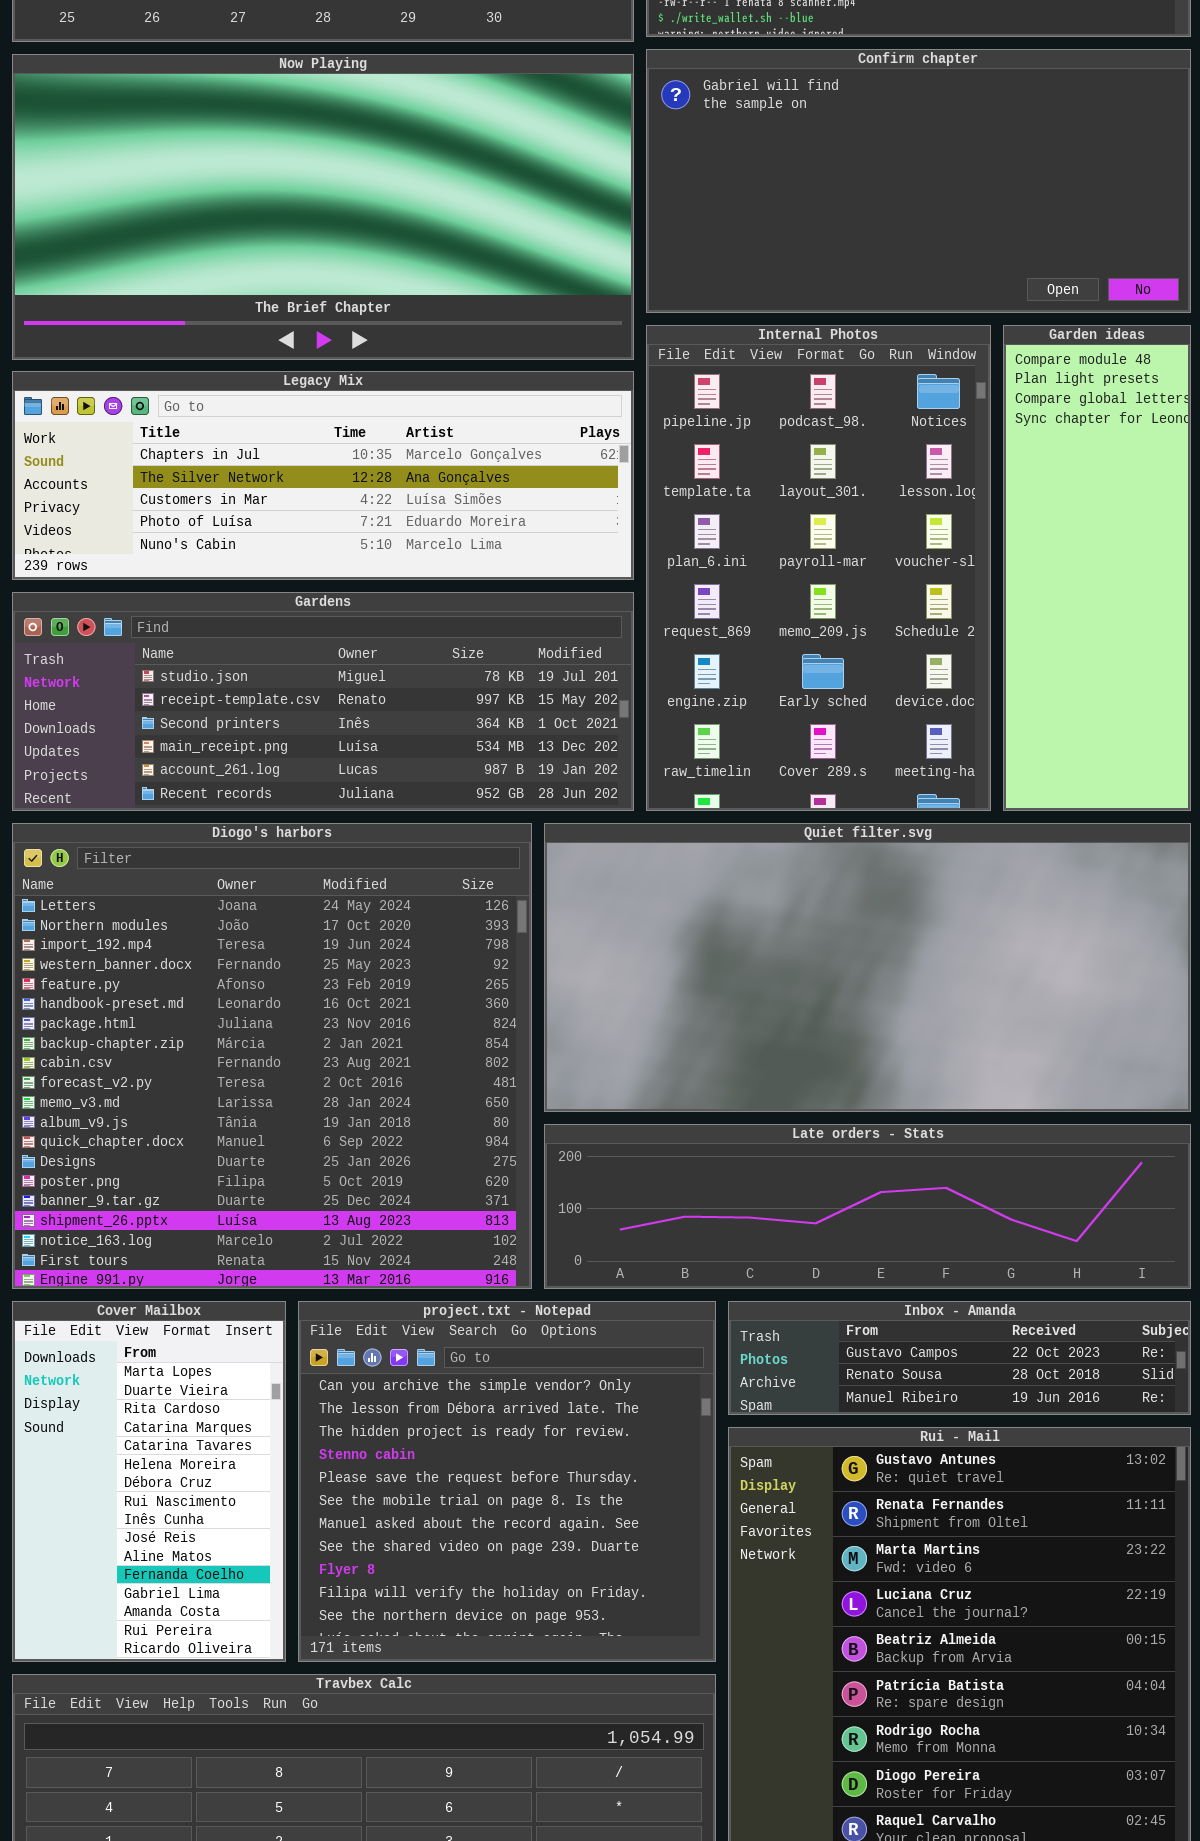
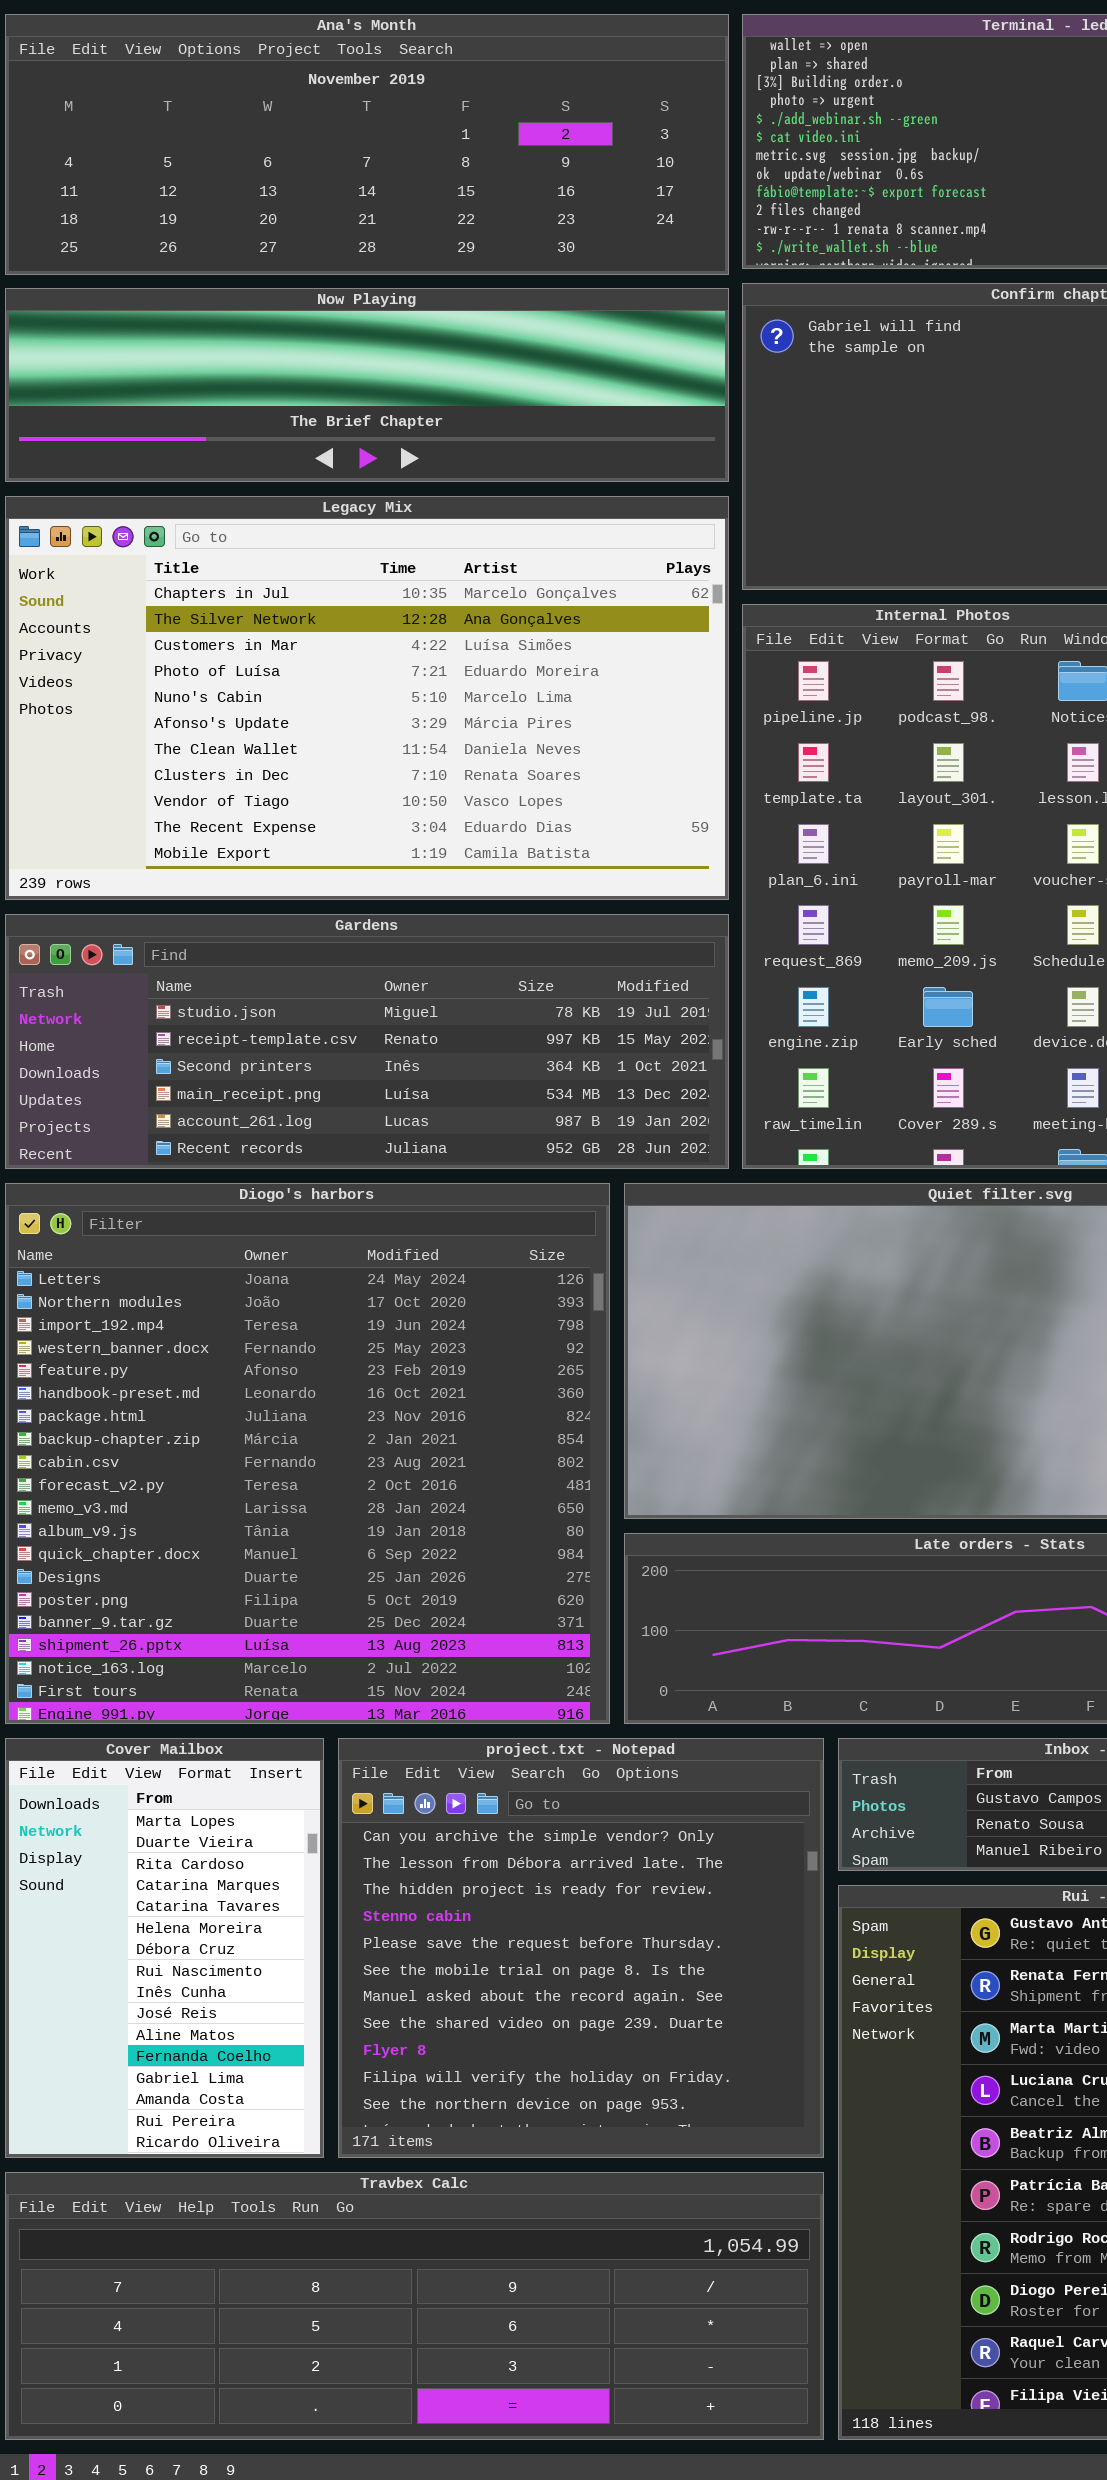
Now Playing: [12,54,634,360] -> [5,288,729,482], resized
Legacy Mix: [12,371,634,580] -> [5,496,729,900], resized

